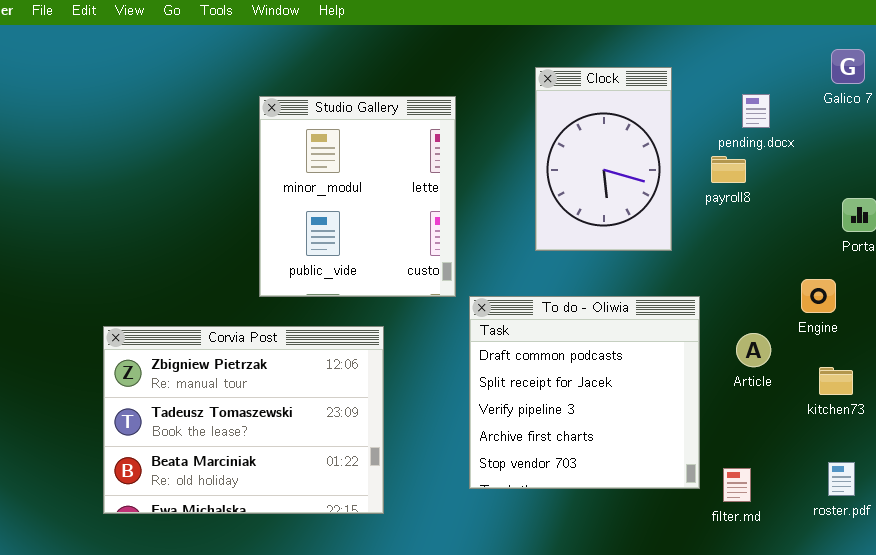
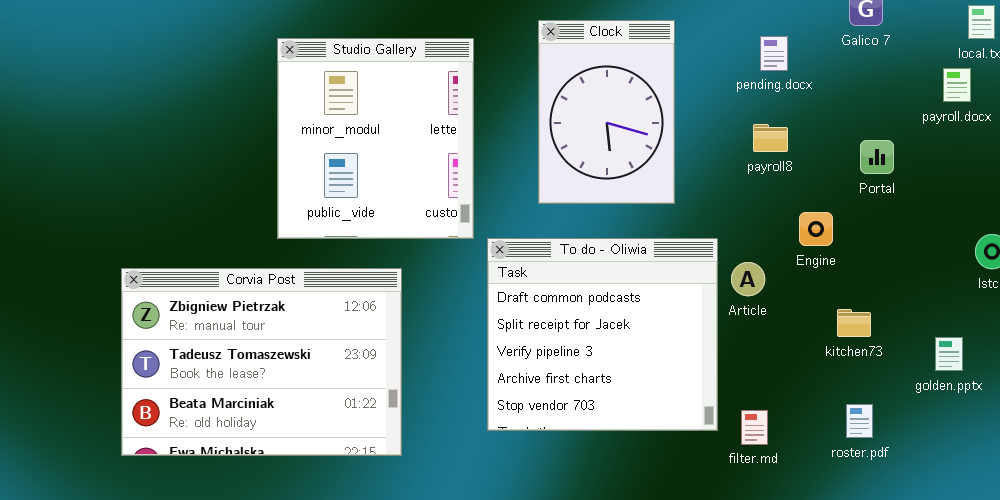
Clock: [535,67,672,251] -> [538,20,675,204], moved
payroll8: [711,156,746,183] -> [753,124,788,152], moved
Engine: [801,279,836,313] -> [799,212,833,246], moved
Article: [736,333,771,367] -> [731,262,765,296], moved

